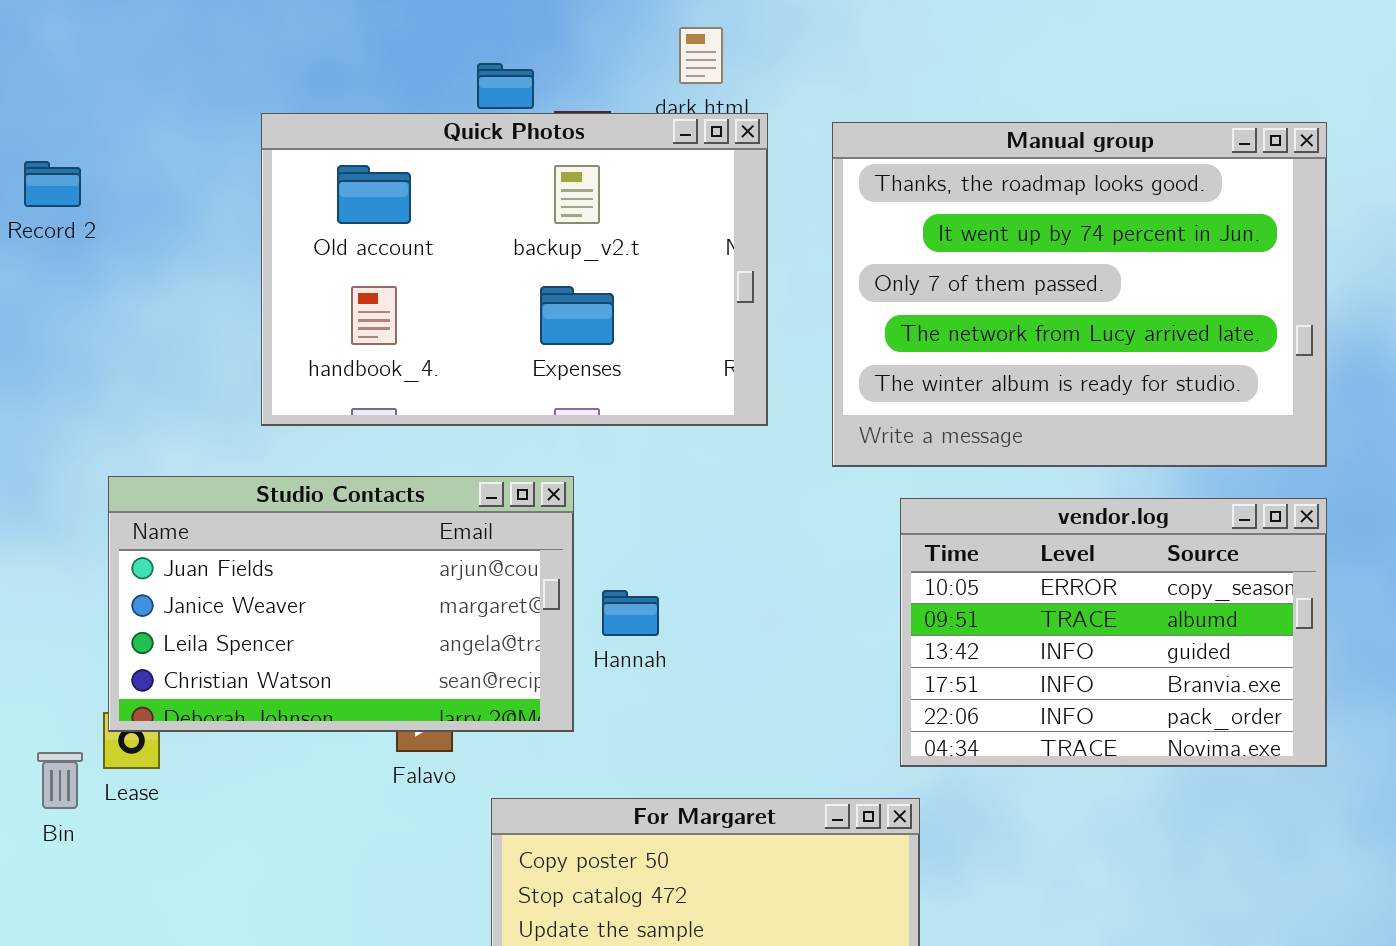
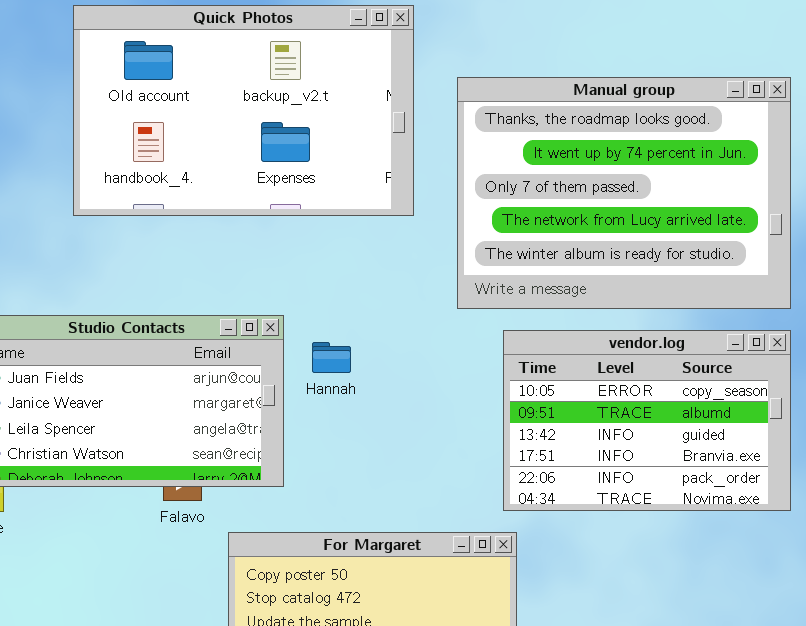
Quick Photos: [261,113,768,426] -> [73,5,414,216], moved
Hannah: [602,590,659,636] -> [312,342,351,373], moved

